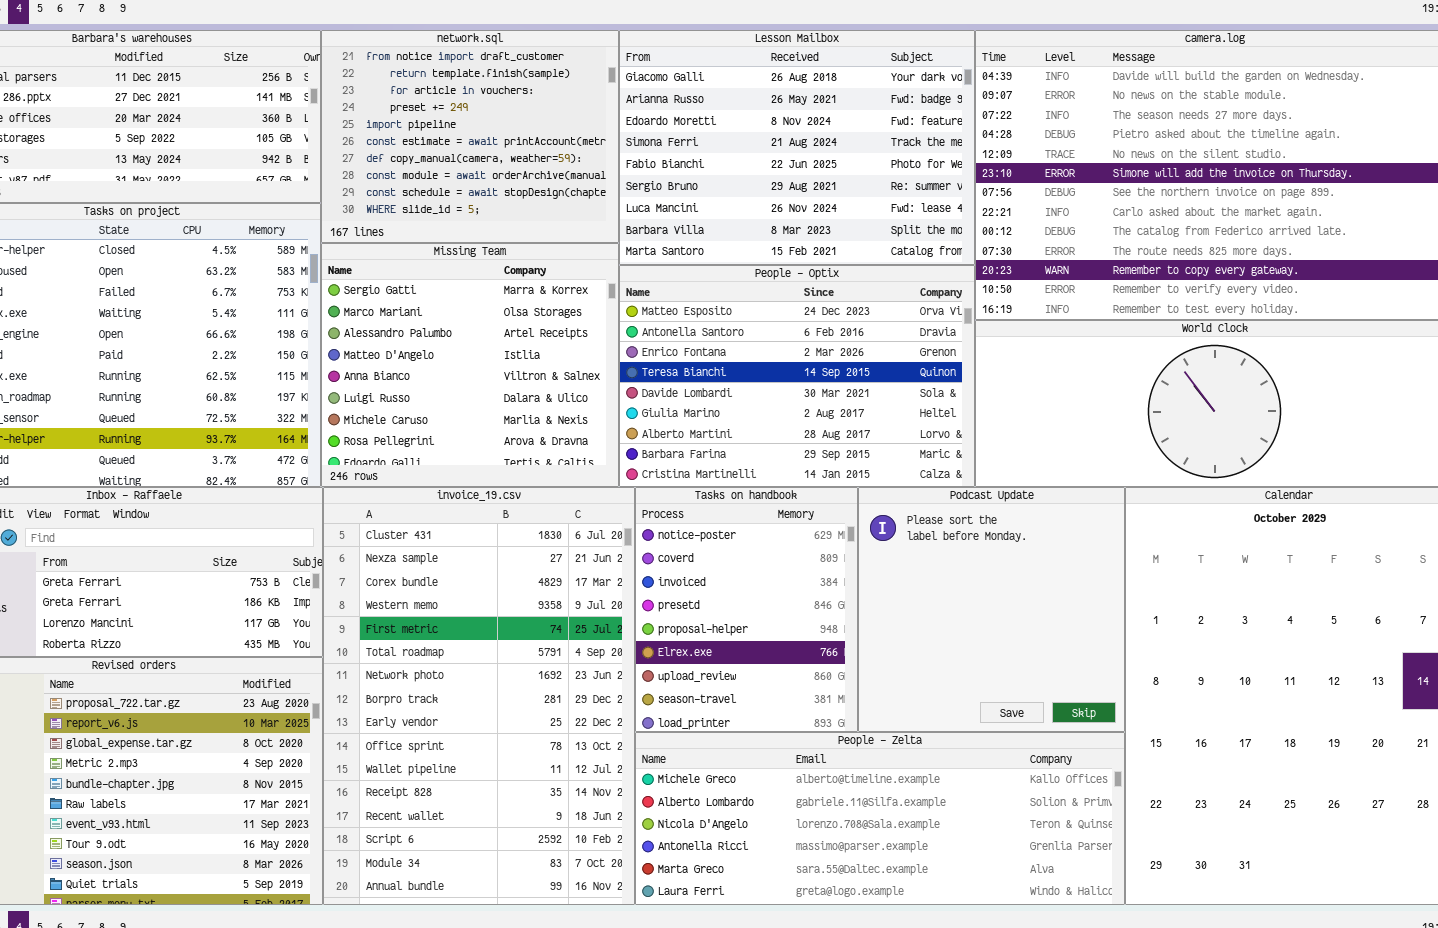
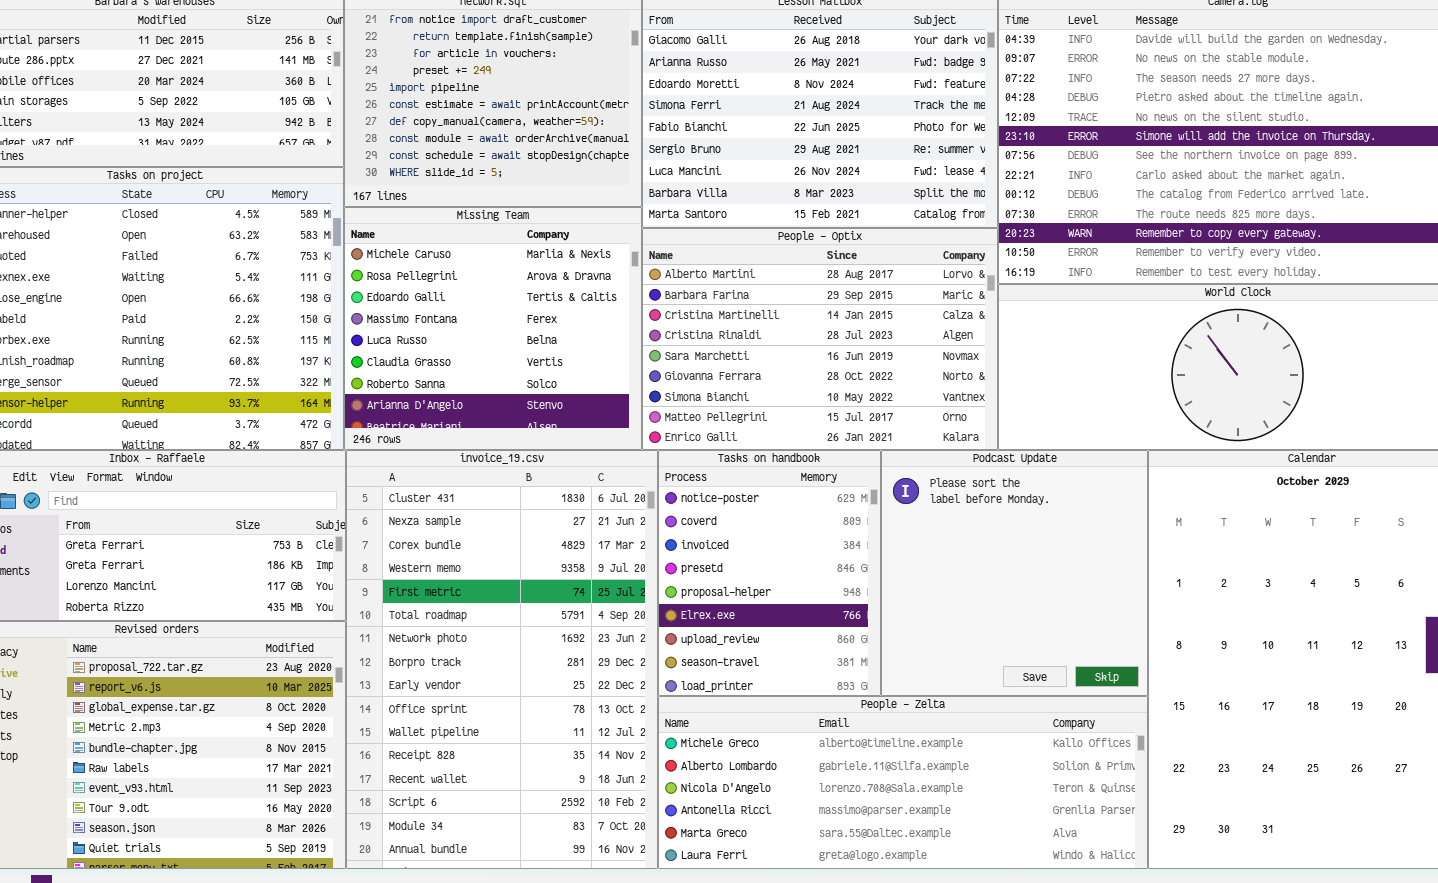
Missing Team: [321,243,619,487] -> [344,207,642,450], scrolled down 6 rows
People - Optix: [619,265,975,487] -> [642,228,998,450], scrolled down 6 rows

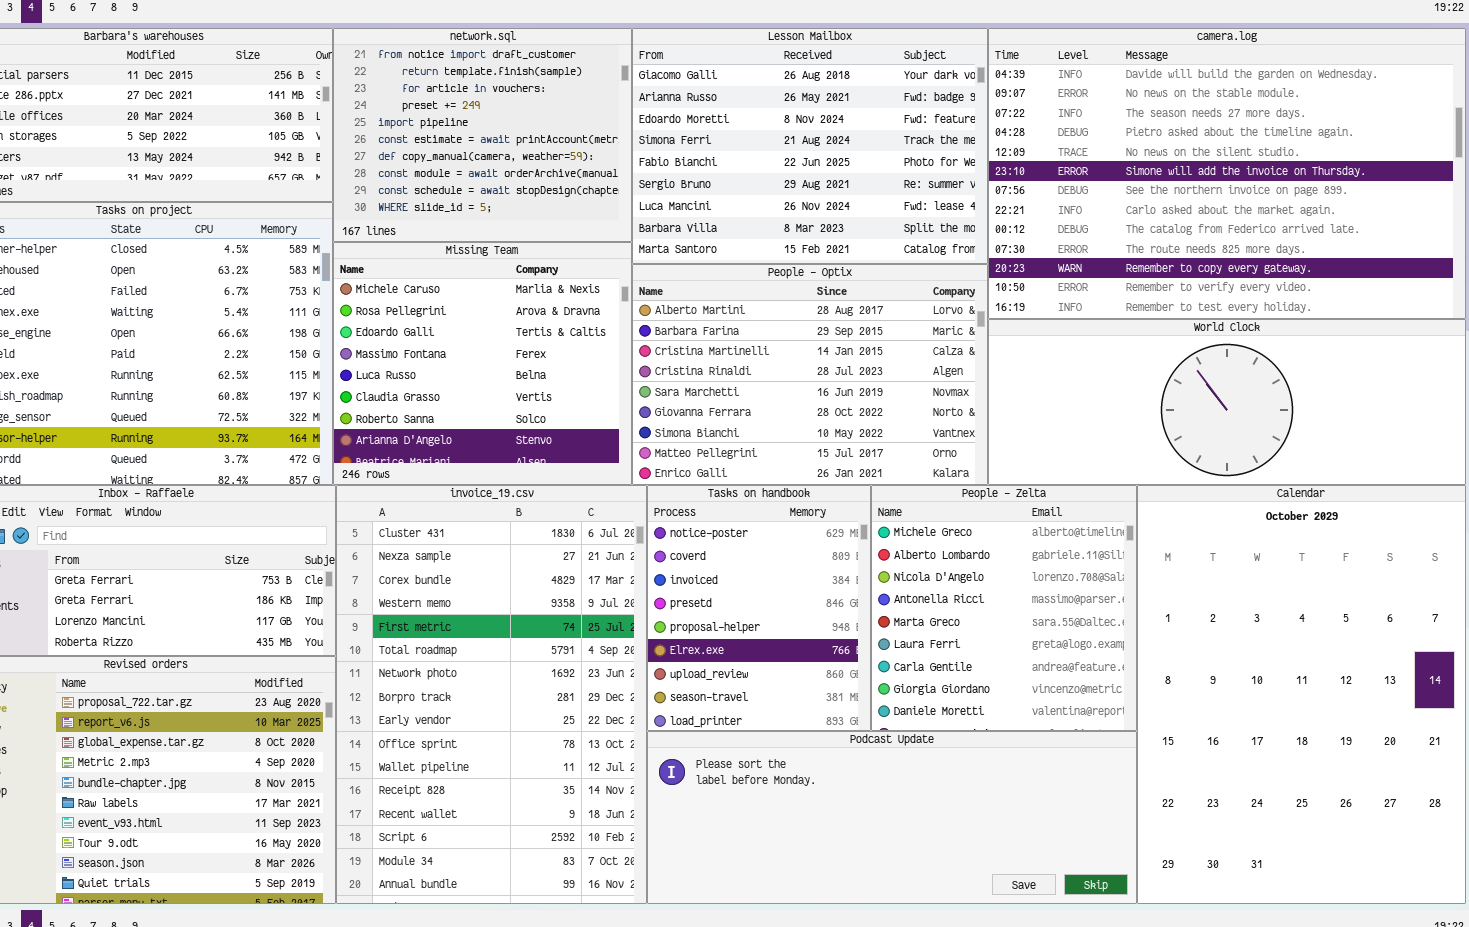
Podcast Update: [881,450,1148,696] -> [647,731,1137,904], moved, resized
People - Zelta: [658,696,1148,869] -> [871,485,1137,731], moved, resized

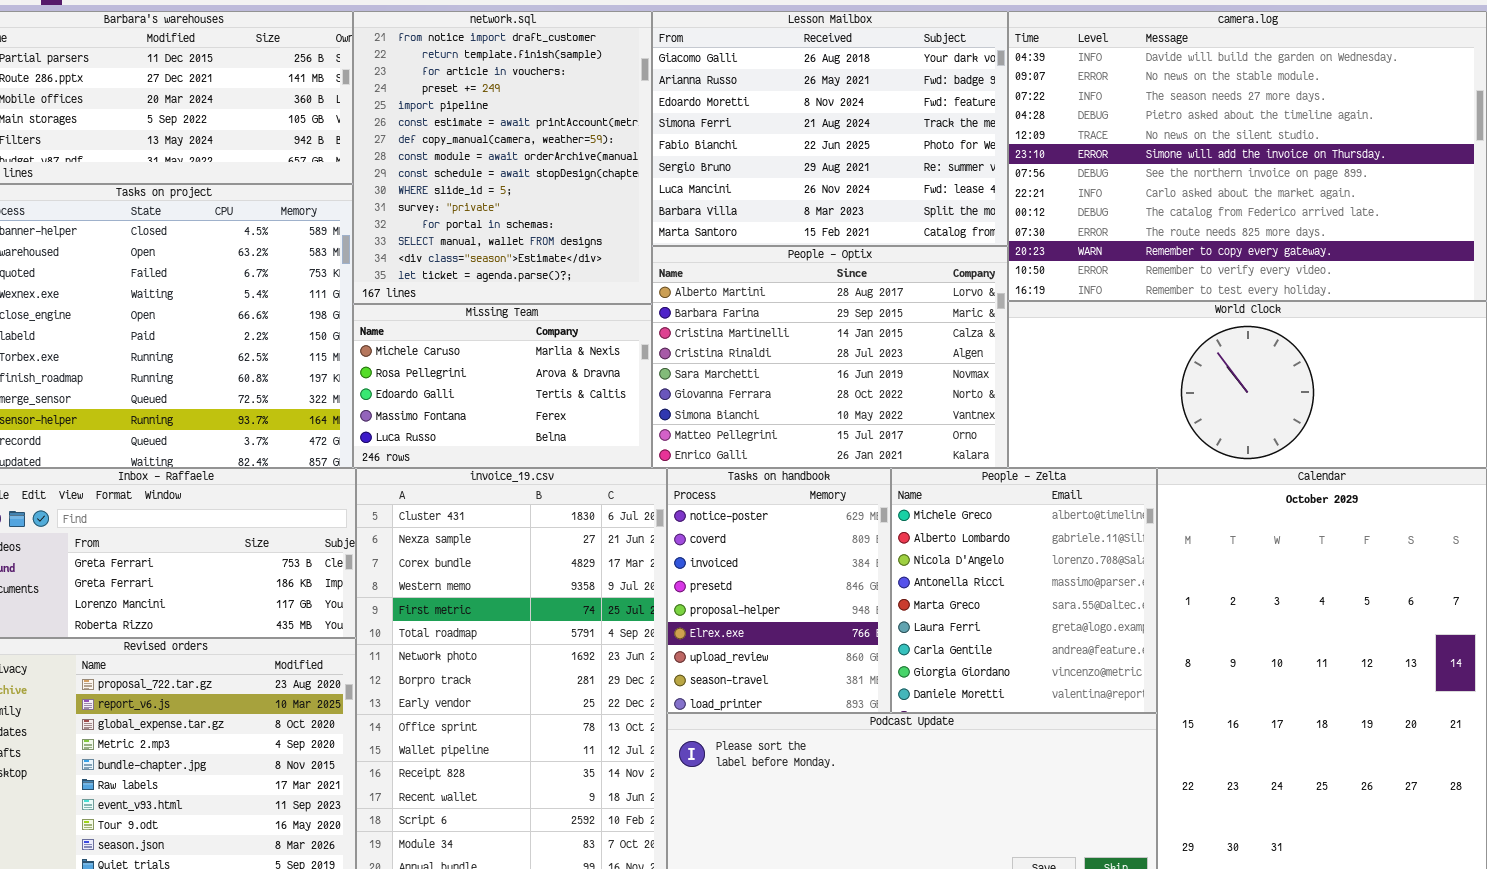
network.sql: [333,28,632,242] -> [353,11,652,304], resized
Missing Team: [333,242,632,485] -> [353,304,652,468], resized

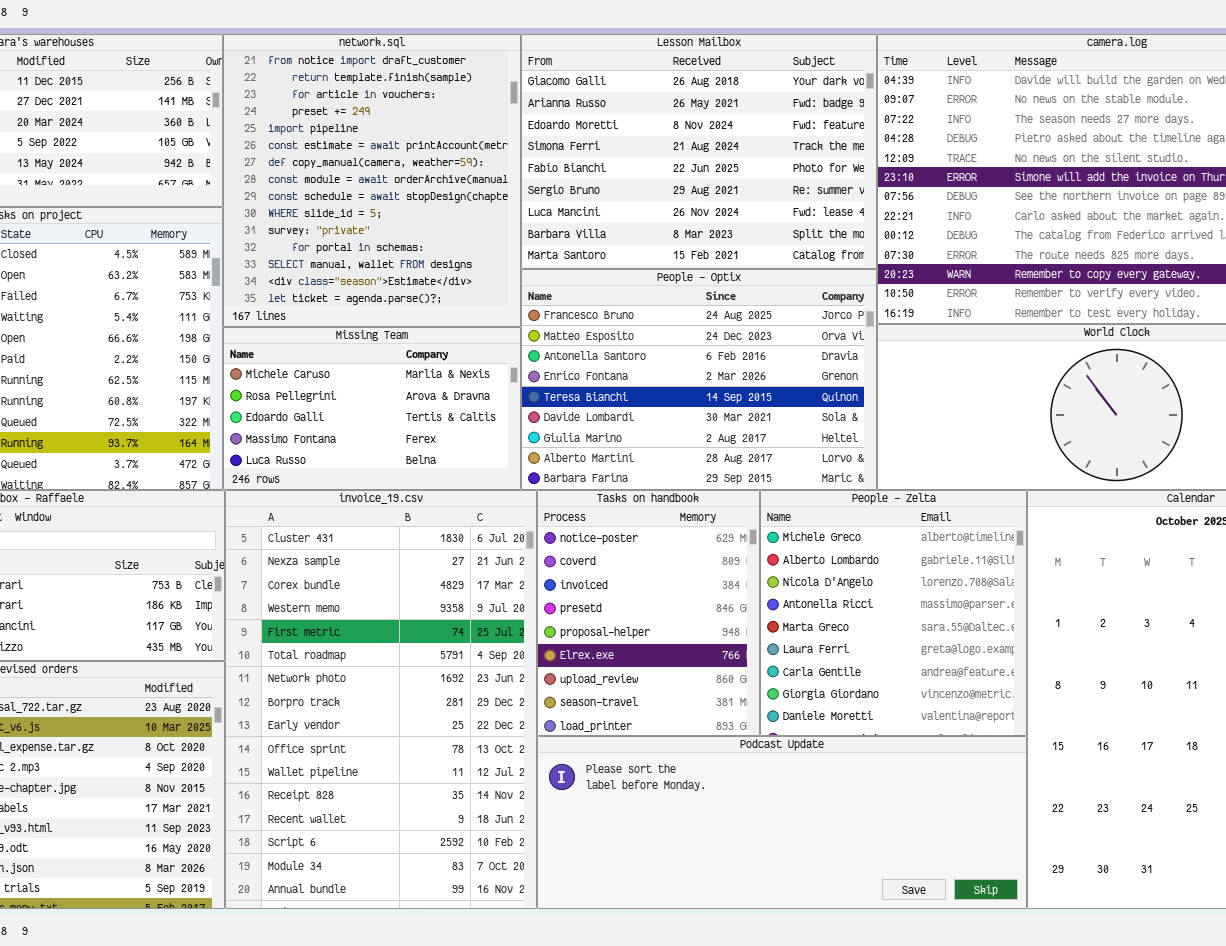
People - Optix: [652,246,1008,468] -> [521,269,877,490], scrolled up 7 rows

